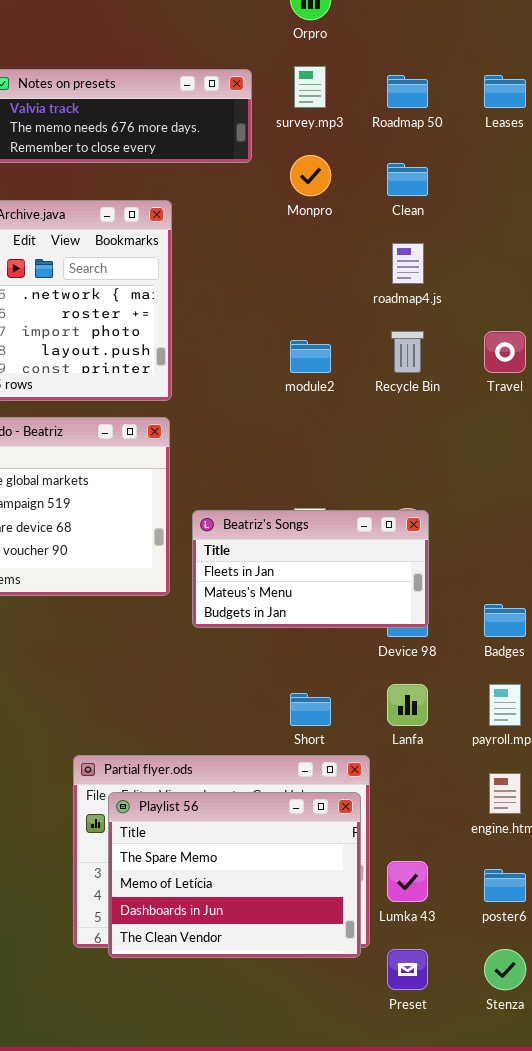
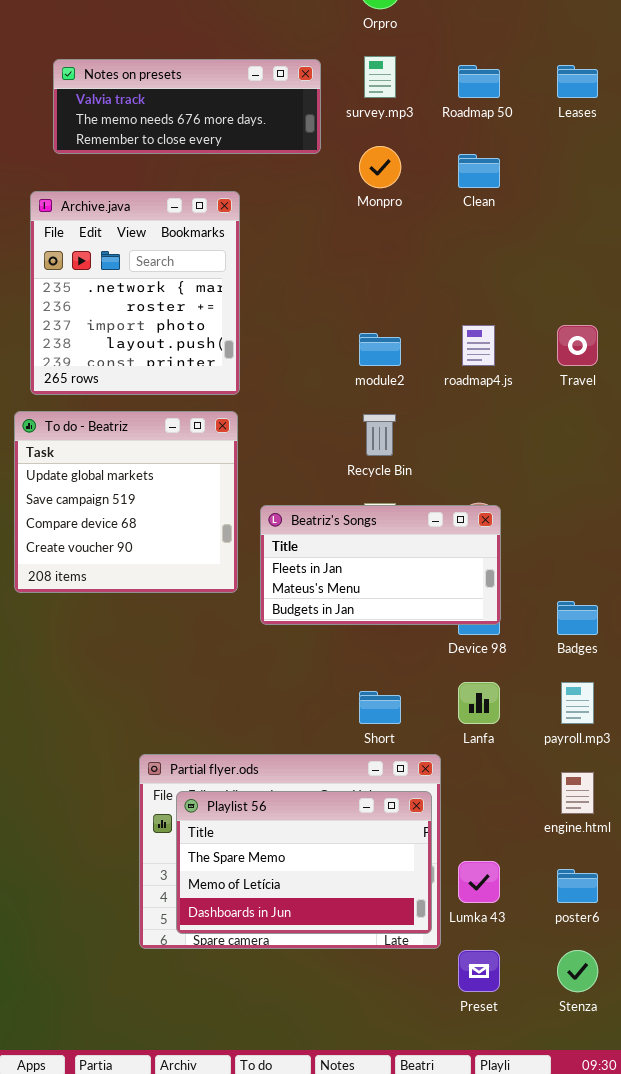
roadmap4.js: [392,243,424,284] -> [462,325,495,366], moved
Recycle Bin: [391,331,424,373] -> [363,414,396,456], moved
Playlist 56: [108,792,361,958] -> [176,791,432,934], resized

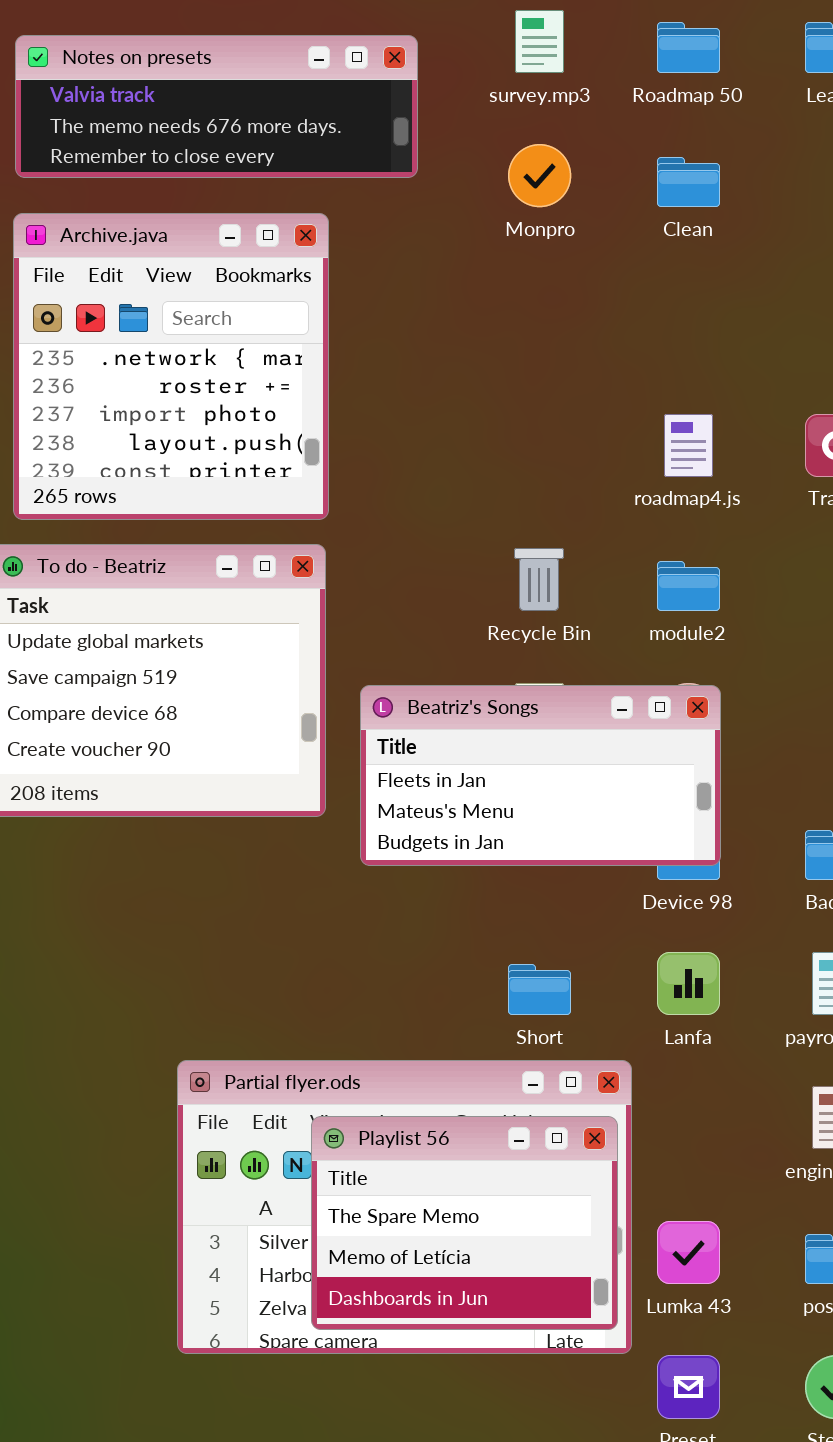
Notes on presets: [53,59,321,154] -> [15,35,418,178], moved
module2: [359,333,401,366] -> [657,561,720,611], moved
Playlist 56: [176,791,432,934] -> [311,1116,618,1330], resized

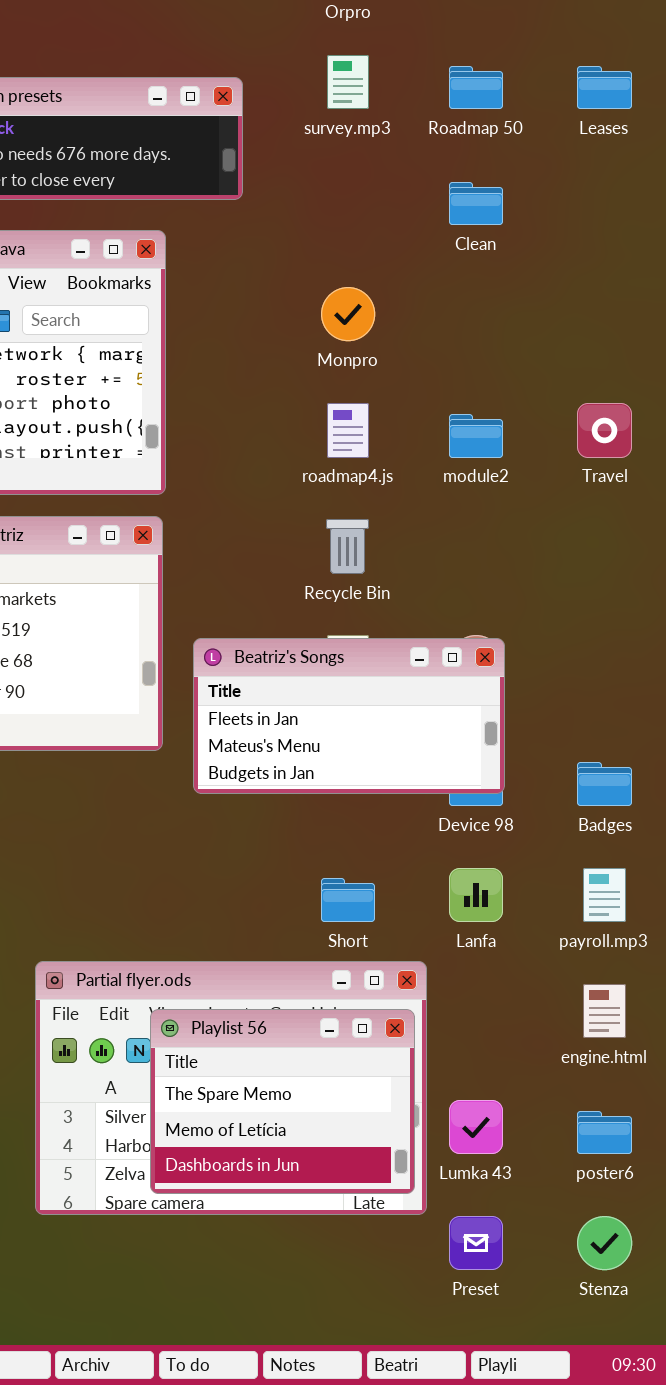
Monpro: [508,144,571,207] -> [321,287,375,341], moved
roadmap4.js: [664,414,713,477] -> [327,403,369,458], moved
module2: [657,561,720,611] -> [449,414,503,458], moved

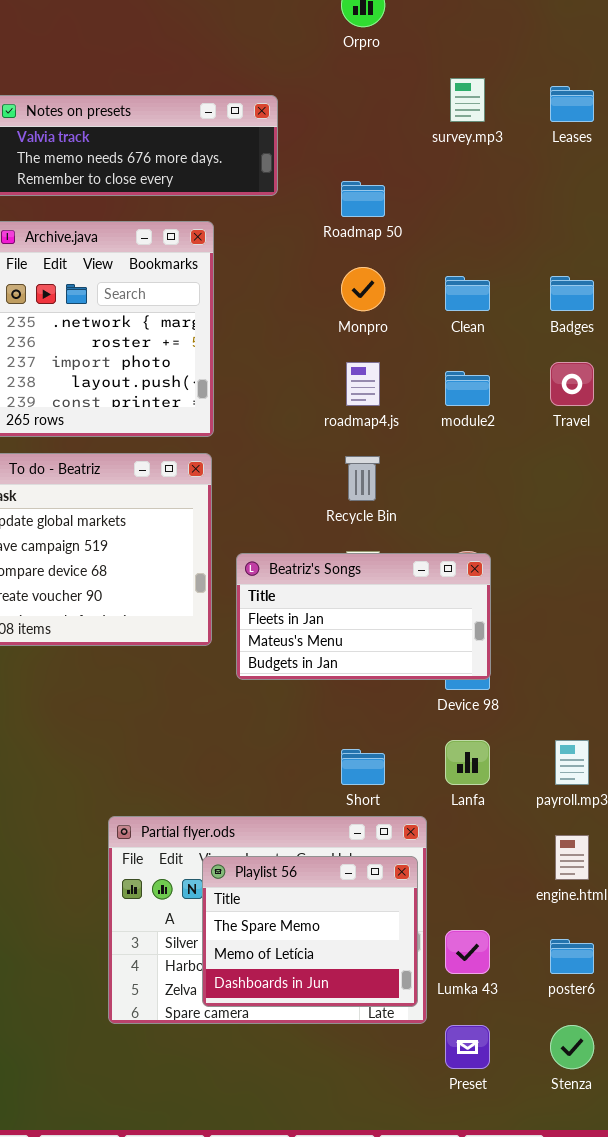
survey.mp3: [327,55,369,109] -> [450,78,485,122], moved
Roadmap 50: [449,66,503,109] -> [341,181,385,217], moved
Clean: [449,182,503,225] -> [445,276,490,311], moved
Badges: [577,762,632,806] -> [550,276,594,311], moved

